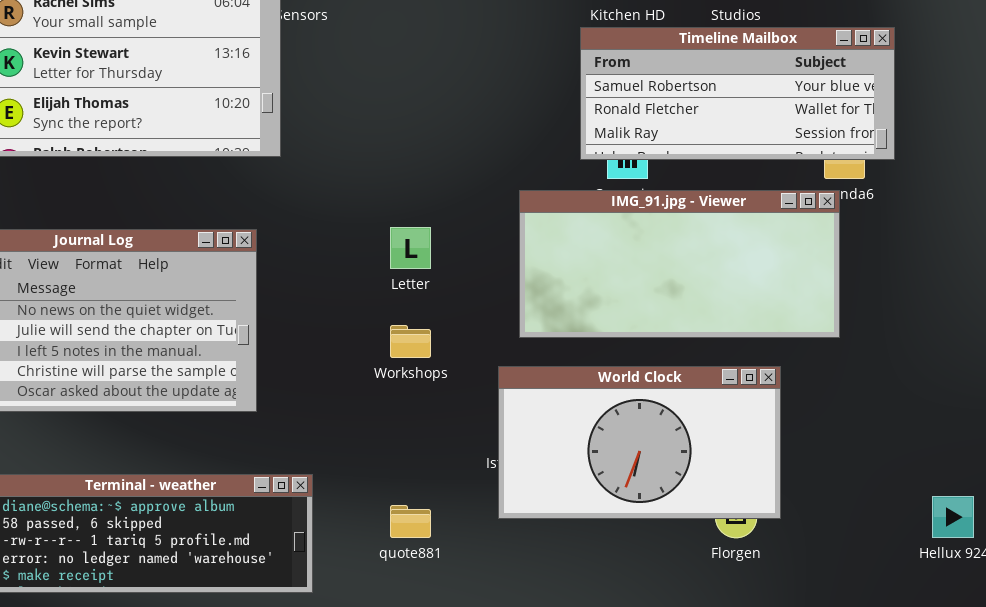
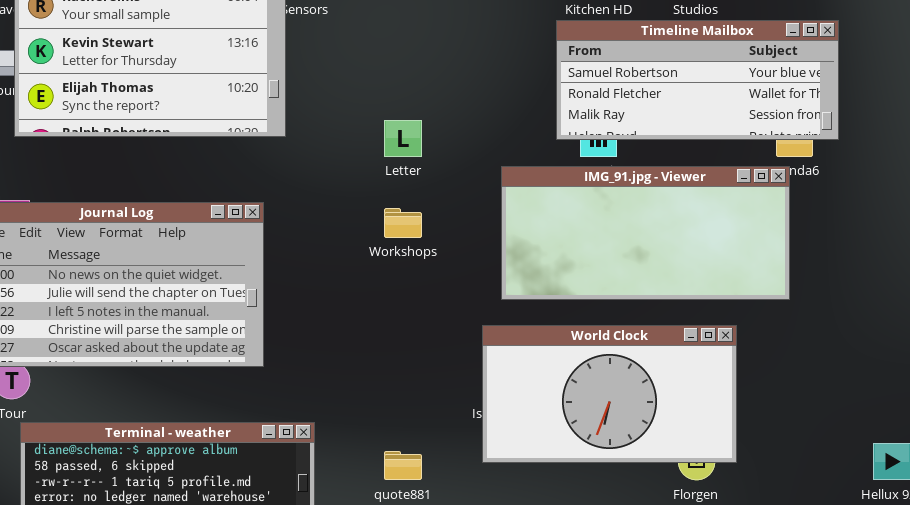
Letter: [390,227,431,269] -> [384,120,422,157], moved
Workshops: [390,325,431,358] -> [384,208,422,238], moved

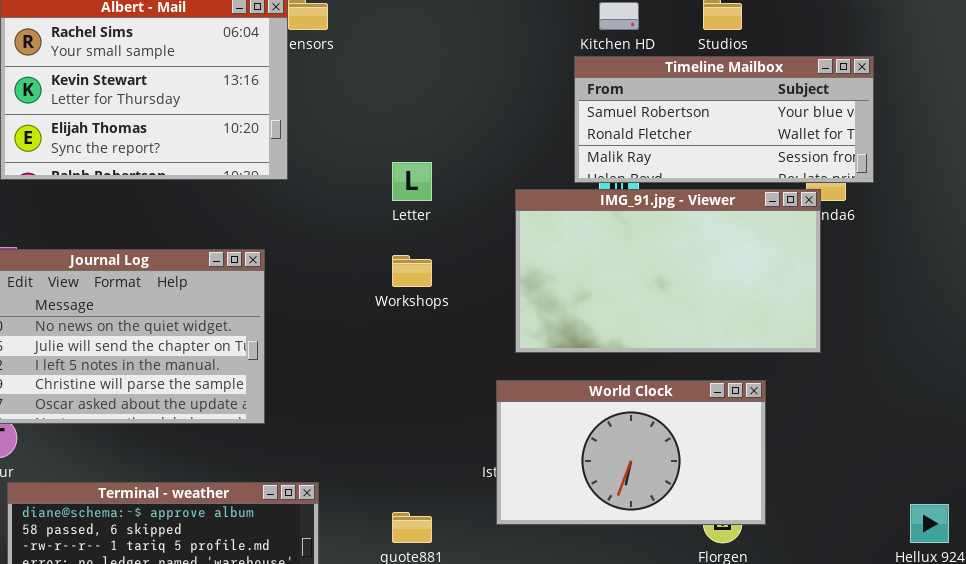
IMG_91.jpg - Viewer: [501,166,790,300] -> [515,189,821,353], resized

